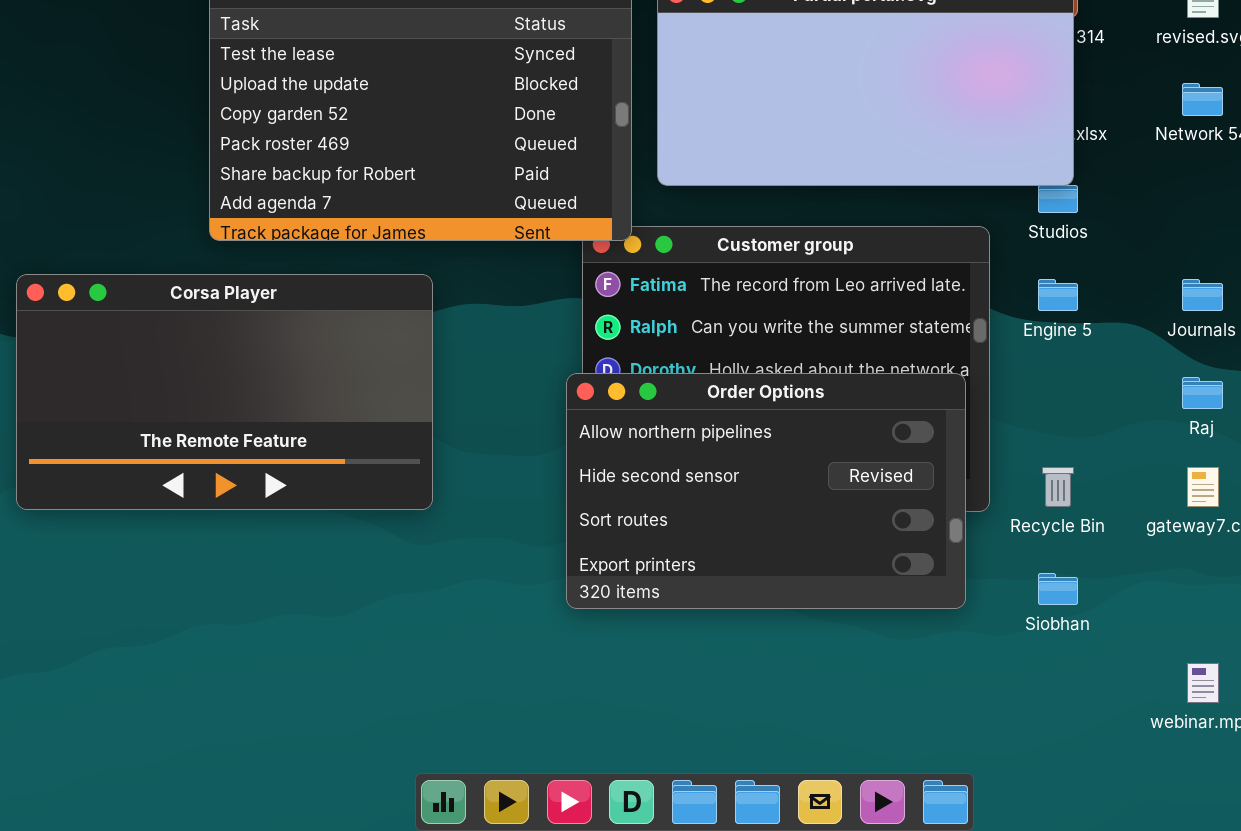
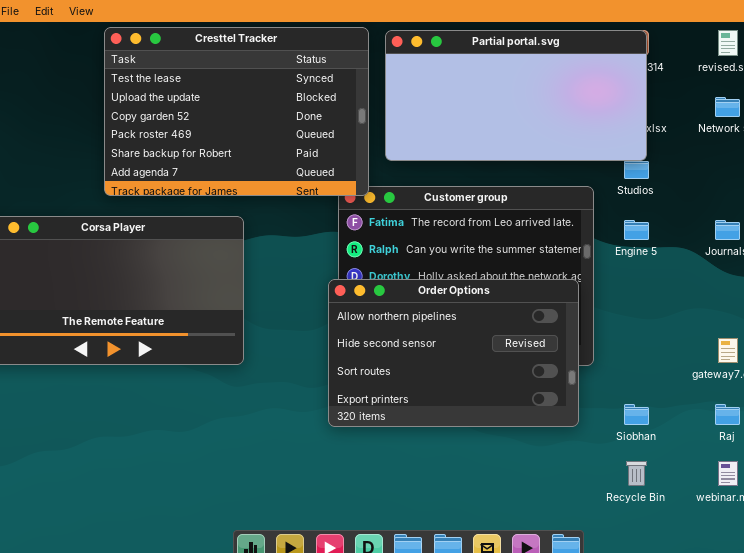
Raj: [1182,377,1223,409] -> [715,404,740,425], moved
Recycle Bin: [1042,467,1074,507] -> [626,461,647,486], moved

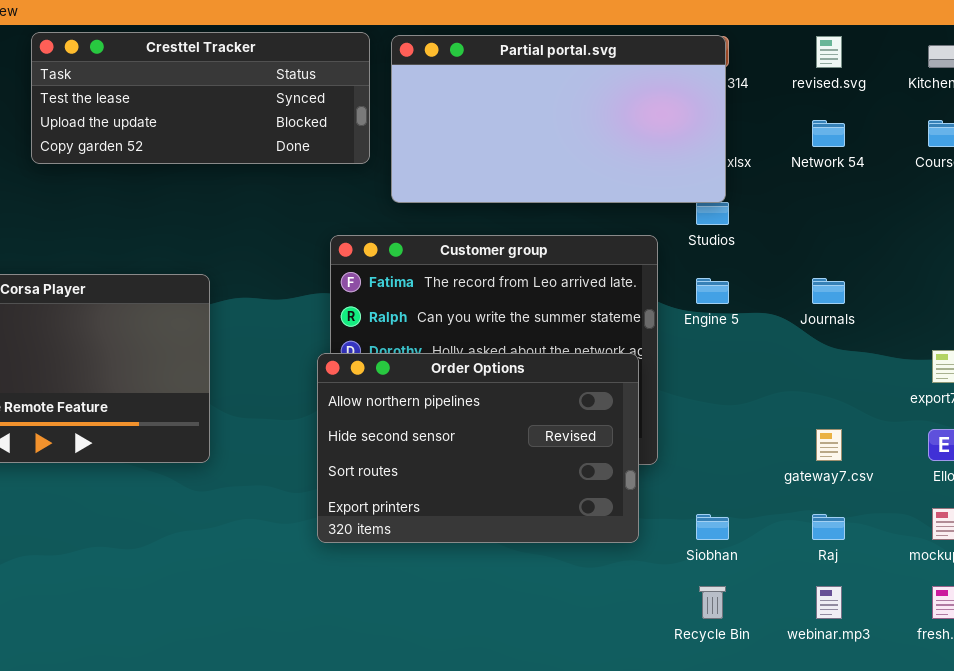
Cresttel Tracker: [104,27,369,196] -> [31,32,370,164], resized

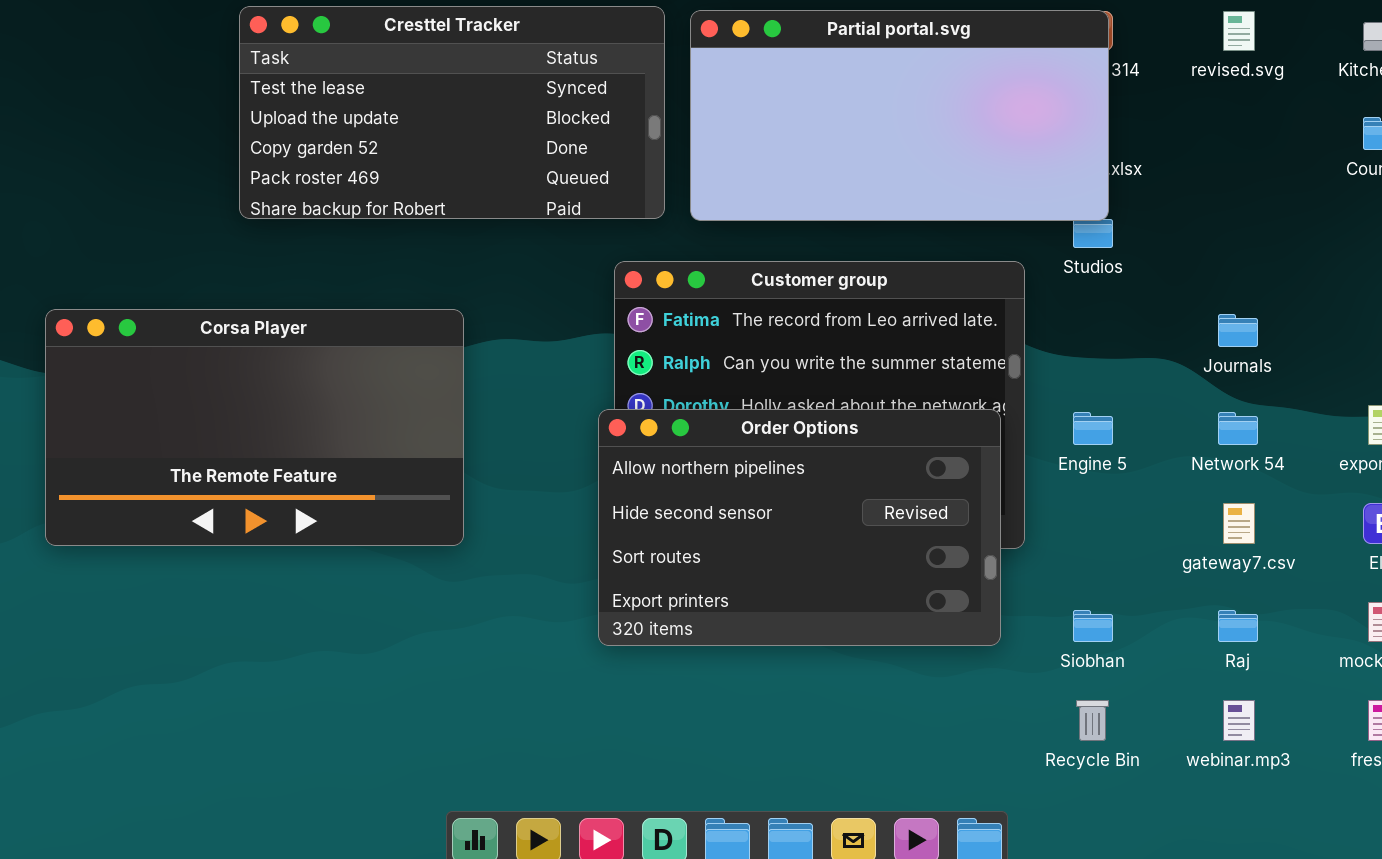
Cresttel Tracker: [31,32,370,164] -> [239,6,665,219], resized
Network 54: [812,120,845,147] -> [1218,412,1258,445], moved
Engine 5: [696,278,729,304] -> [1073,412,1113,445], moved

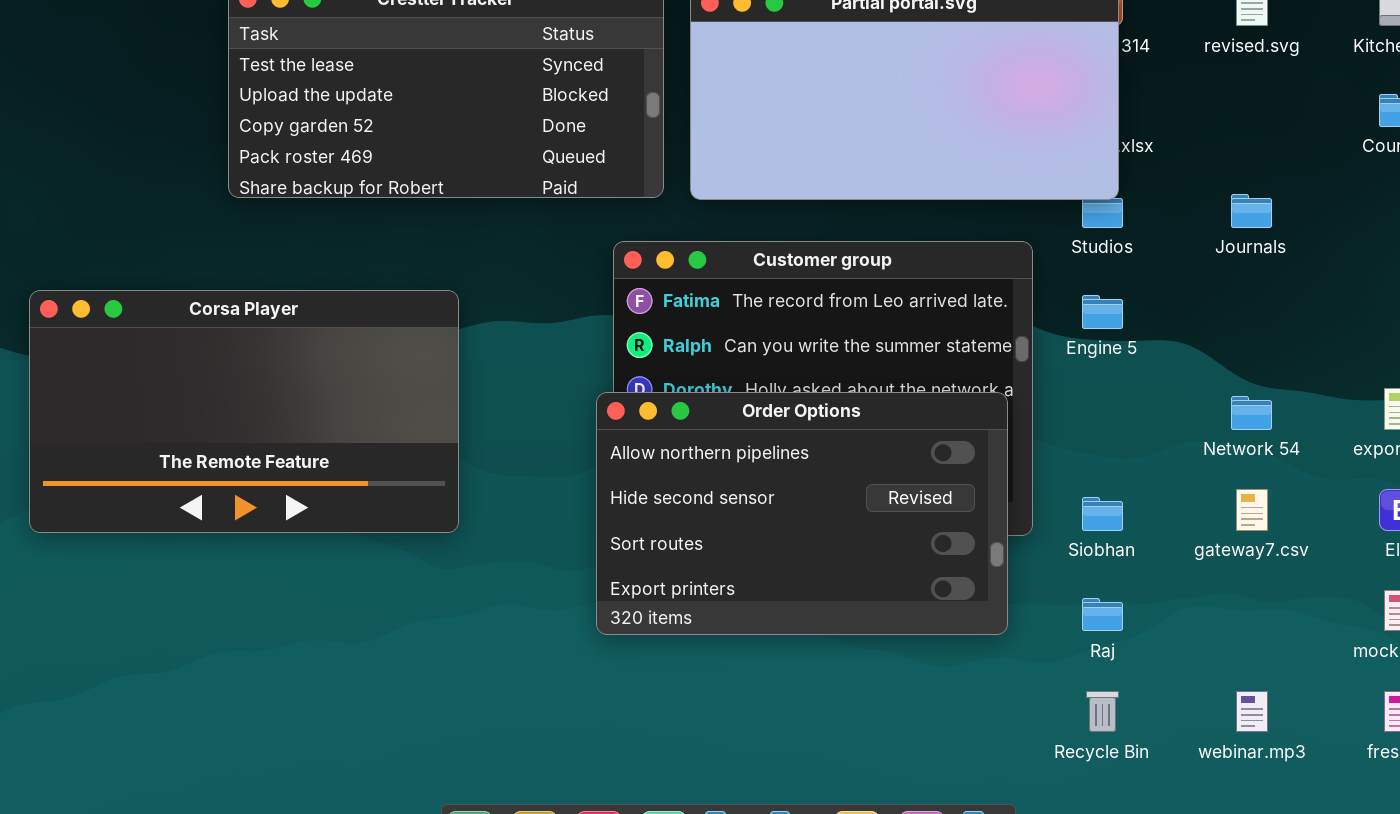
Journals: [1218,314,1258,347] -> [1231,194,1272,228], moved
Engine 5: [1073,412,1113,445] -> [1082,295,1123,329], moved
Siobhan: [1073,610,1113,642] -> [1082,497,1123,531], moved
Raj: [1218,610,1258,642] -> [1082,598,1123,631], moved

